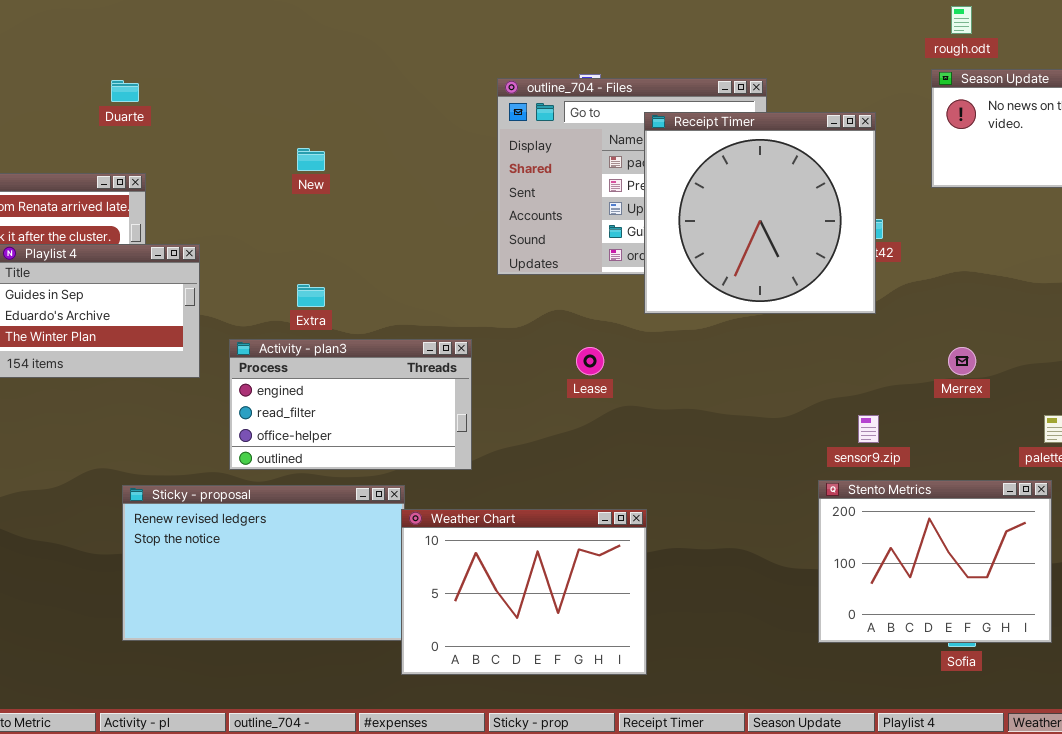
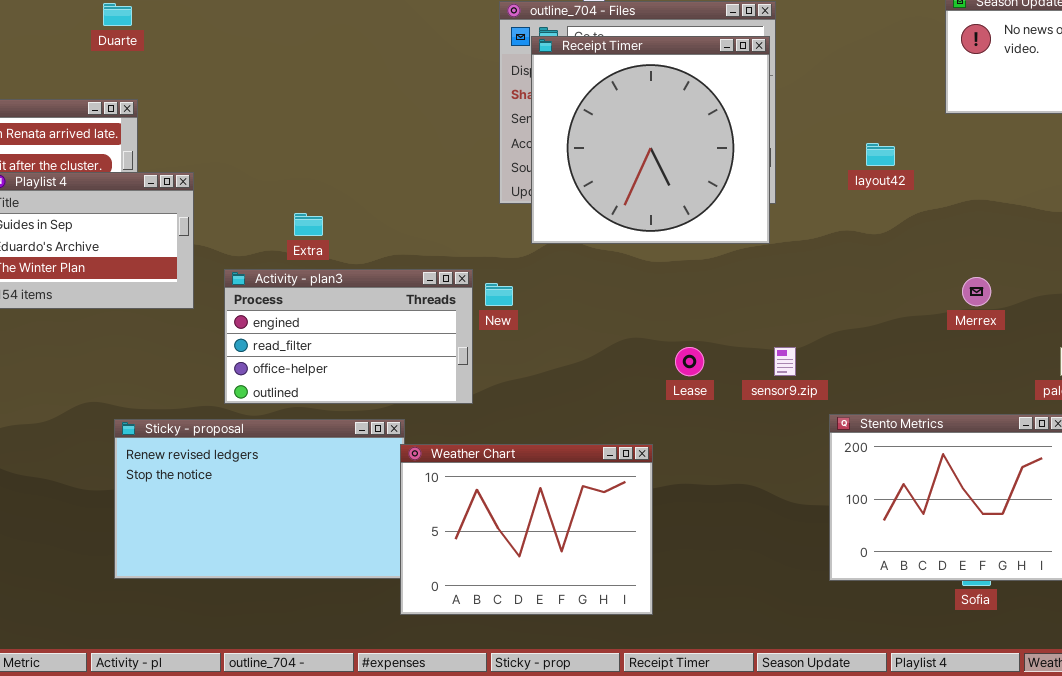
Receipt Timer: [644,112,876,314] -> [531,36,770,244], moved
New: [297,148,325,171] -> [485,283,513,306], moved
Lease: [576,347,604,375] -> [675,347,704,376], moved
sensor9.zip: [858,415,879,443] -> [774,347,796,376], moved

